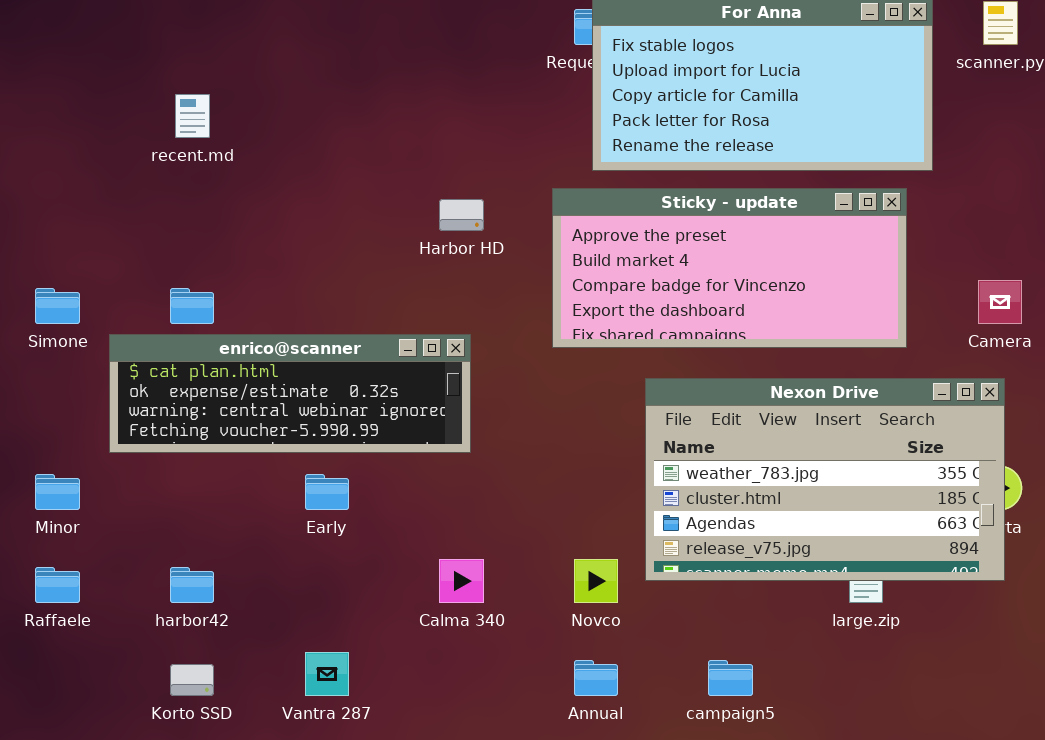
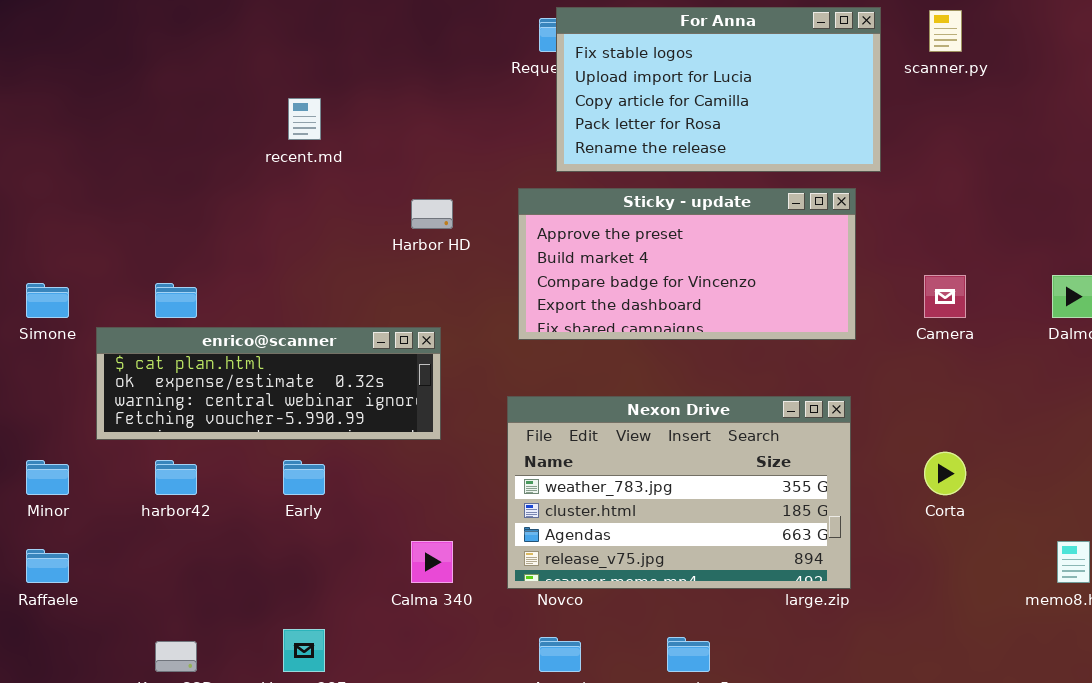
recent.md: [175,94,210,138] -> [288,98,321,140], moved
Nexon Drive: [645,378,1005,581] -> [507,396,851,589], moved
harbor42: [170,567,214,603] -> [155,460,197,495], moved

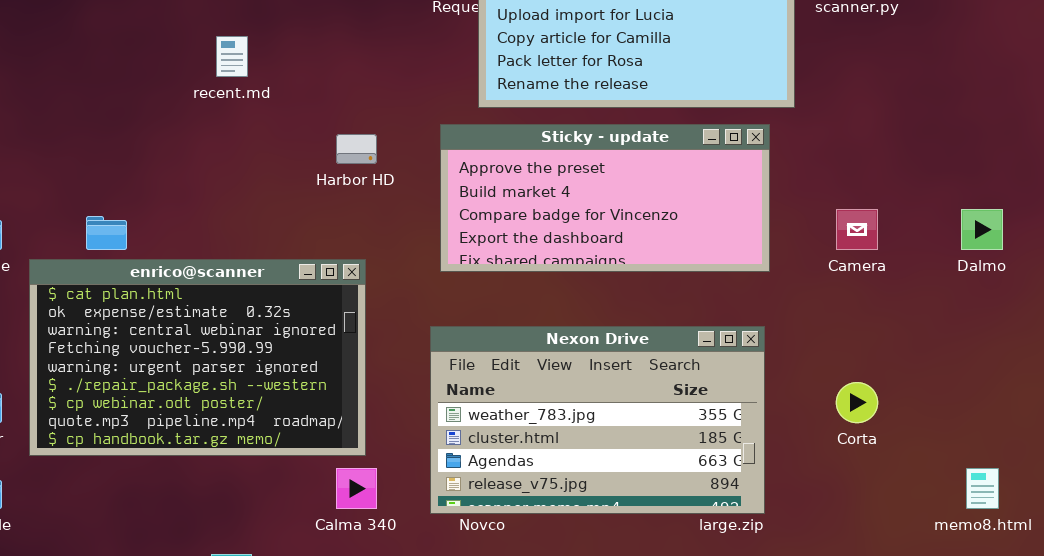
enrico@scanner: [96,327,441,440] -> [29,259,366,456], resized

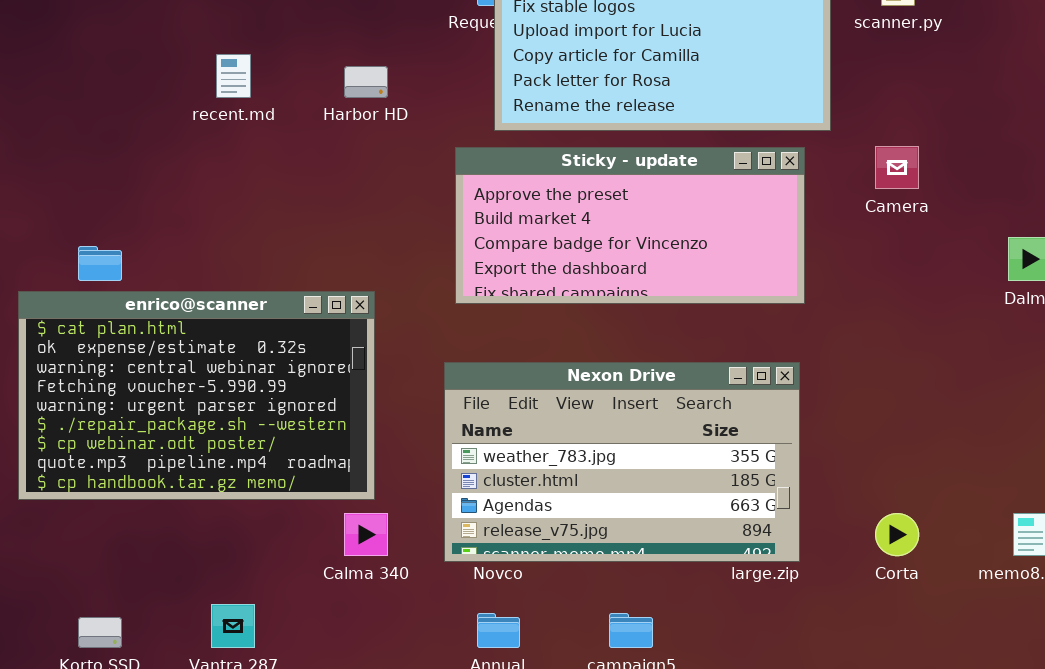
Harbor HD: [336,134,377,164] -> [344,66,388,98], moved
Camera: [836,209,878,250] -> [875,146,919,189], moved
Corta: [836,382,878,423] -> [875,513,919,556], moved

